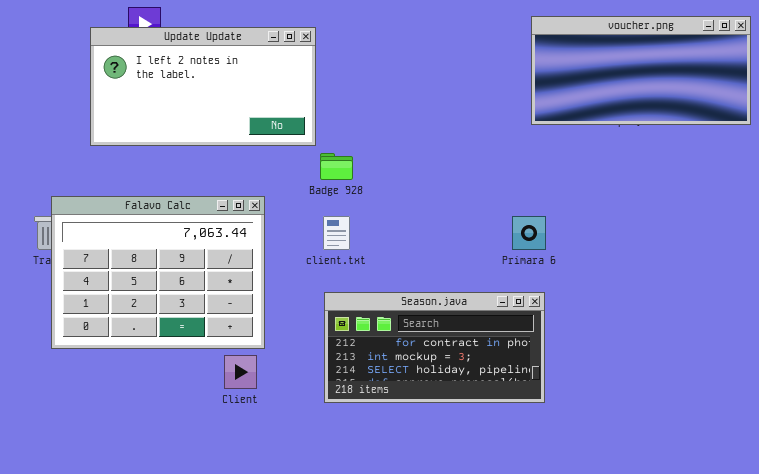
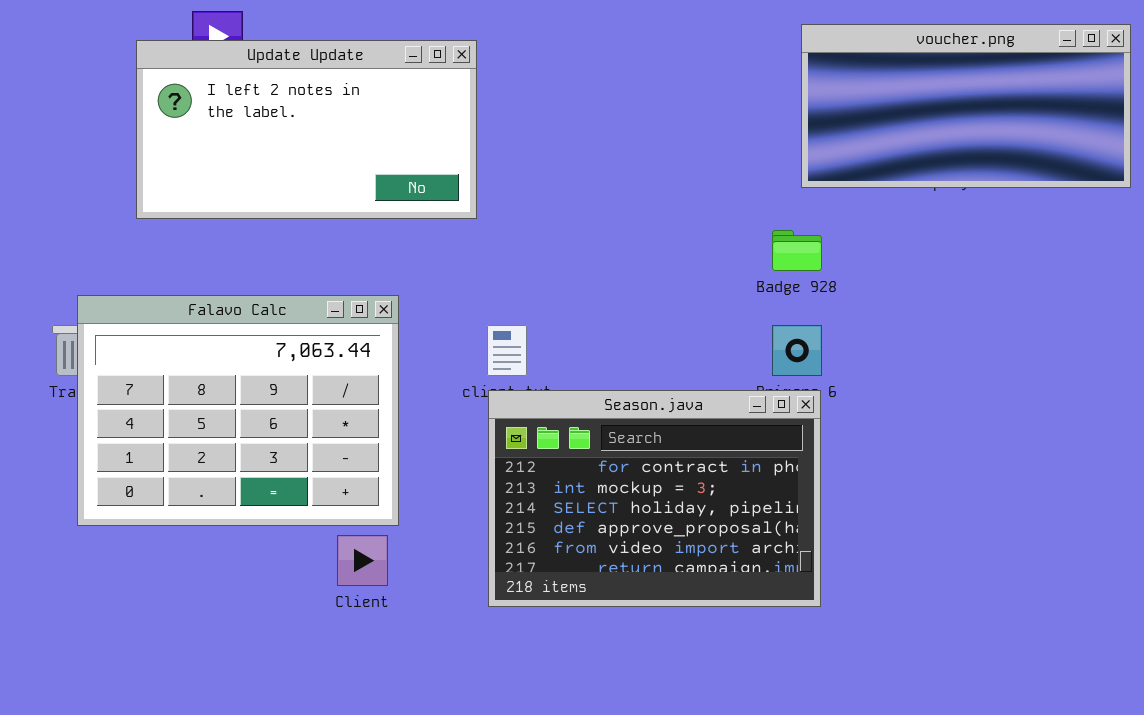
Badge 928: [320,153,353,180] -> [772,230,822,271], moved
Season.java: [324,292,545,403] -> [488,390,821,607], resized

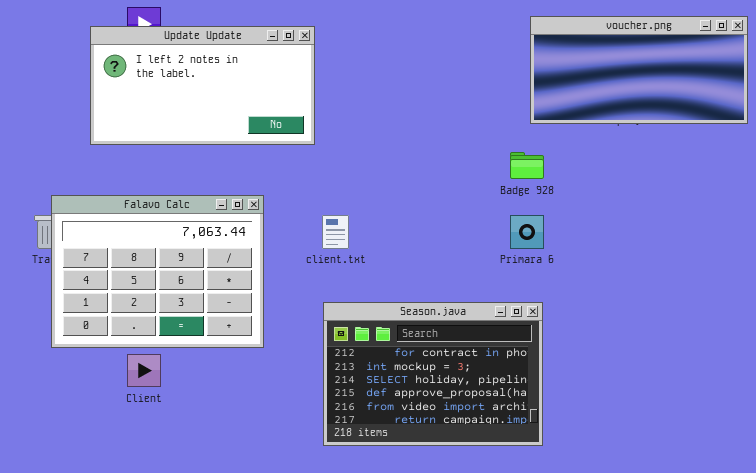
Season.java: [488,390,821,607] -> [323,302,543,446], moved
Client: [337,535,388,586] -> [127,354,161,387], moved

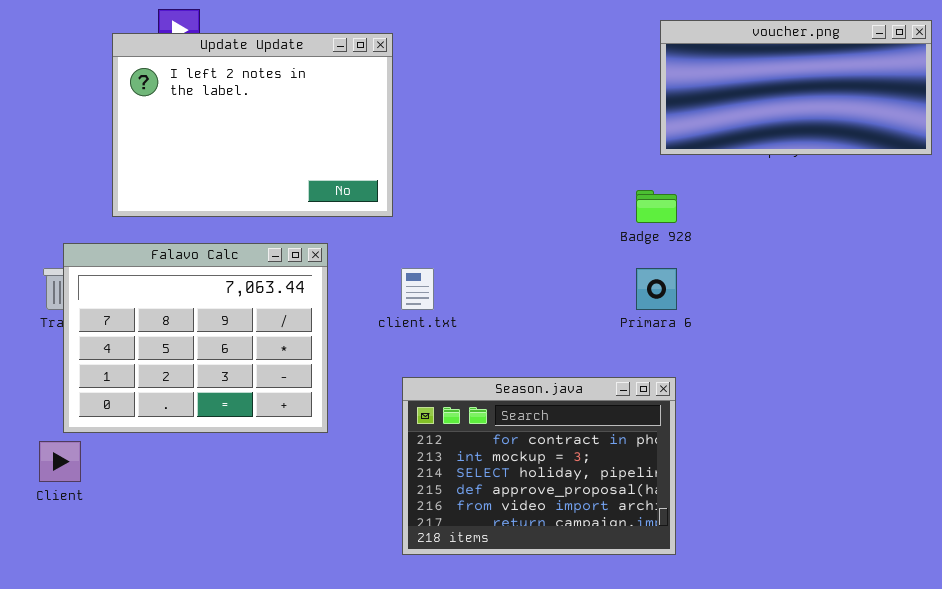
Update Update: [90,26,315,145] -> [112,33,393,217], resized
Client: [127,354,161,387] -> [39,441,81,482], moved

